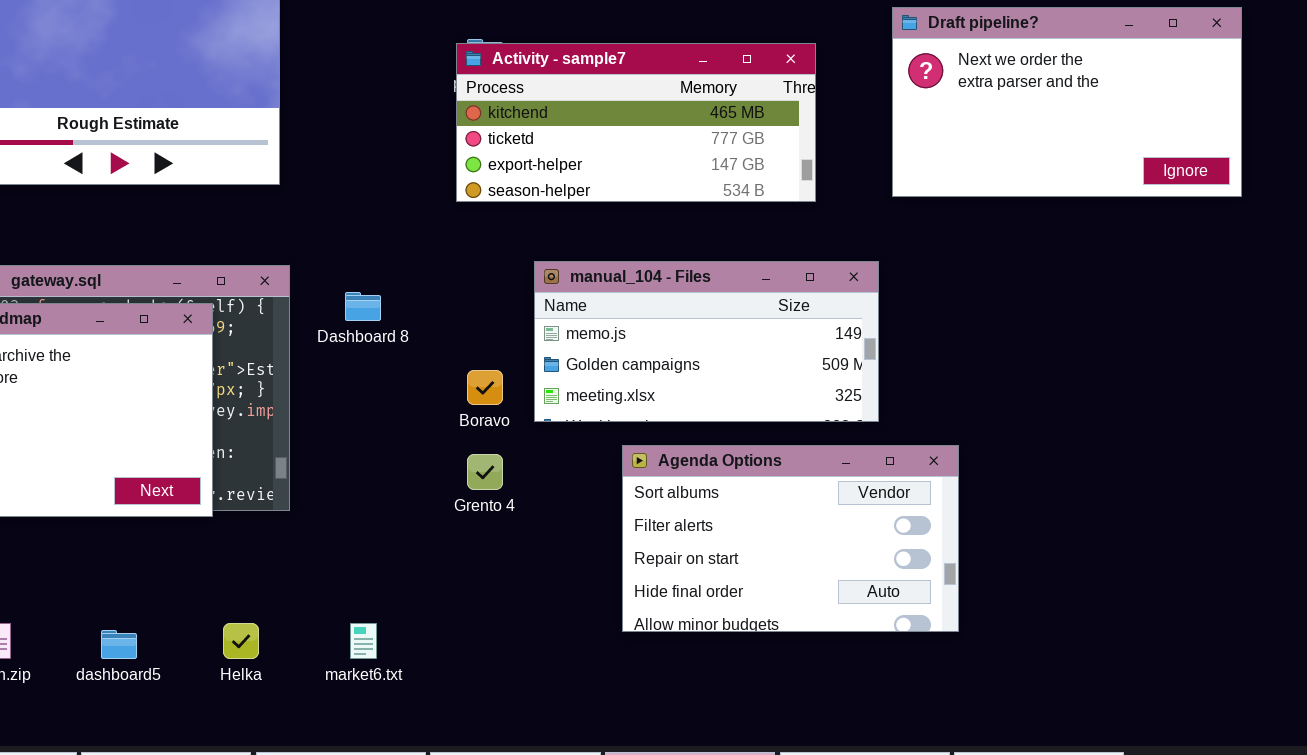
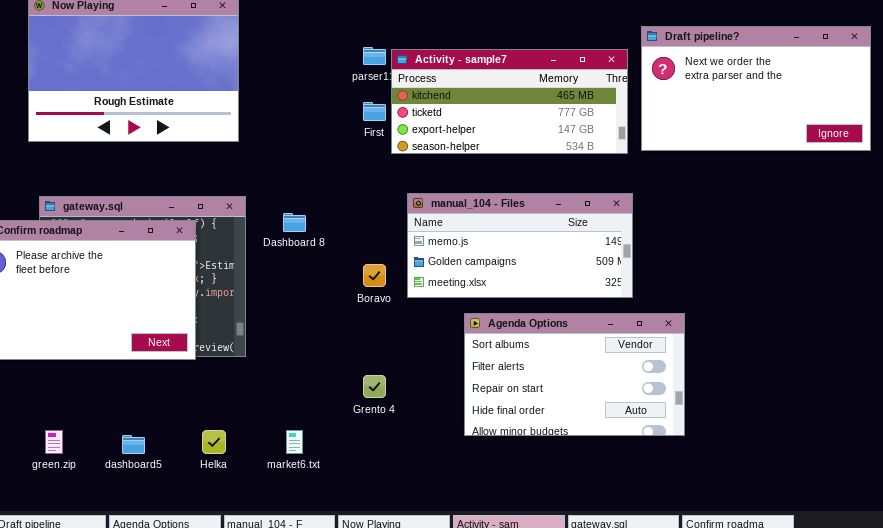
Activity - sample7: [456,43,816,202] -> [391,49,628,154], moved
Grento 4: [467,454,503,490] -> [363,375,386,398], moved

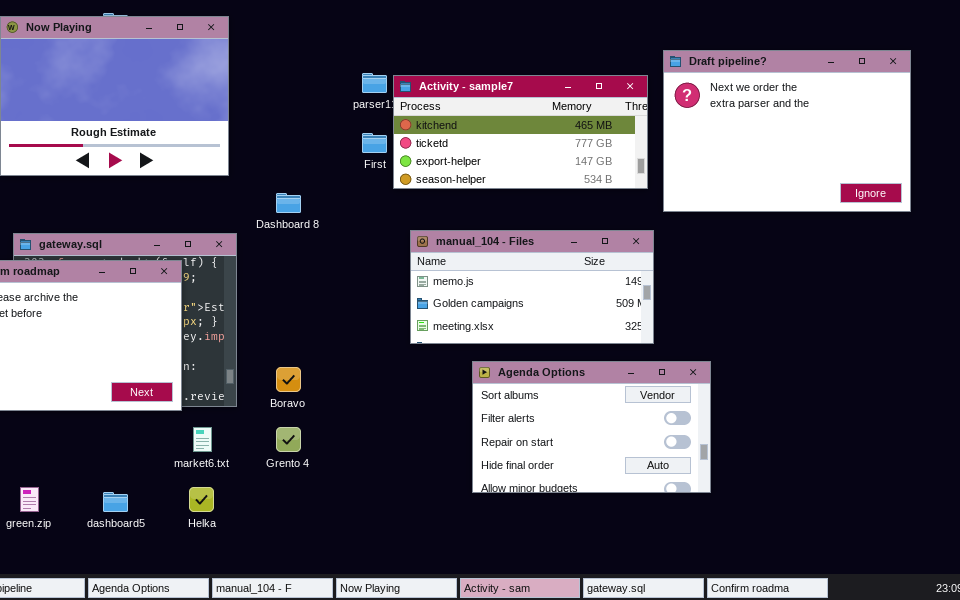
Draft pipeline?: [641,26,871,151] -> [663,50,911,212], resized
Dashboard 8: [283,213,306,232] -> [276,193,301,213], moved
Boravo: [363,264,386,287] -> [276,367,301,392], moved
Grento 4: [363,375,386,398] -> [276,427,301,452], moved
market6.txt: [286,430,303,454] -> [193,427,212,452], moved

